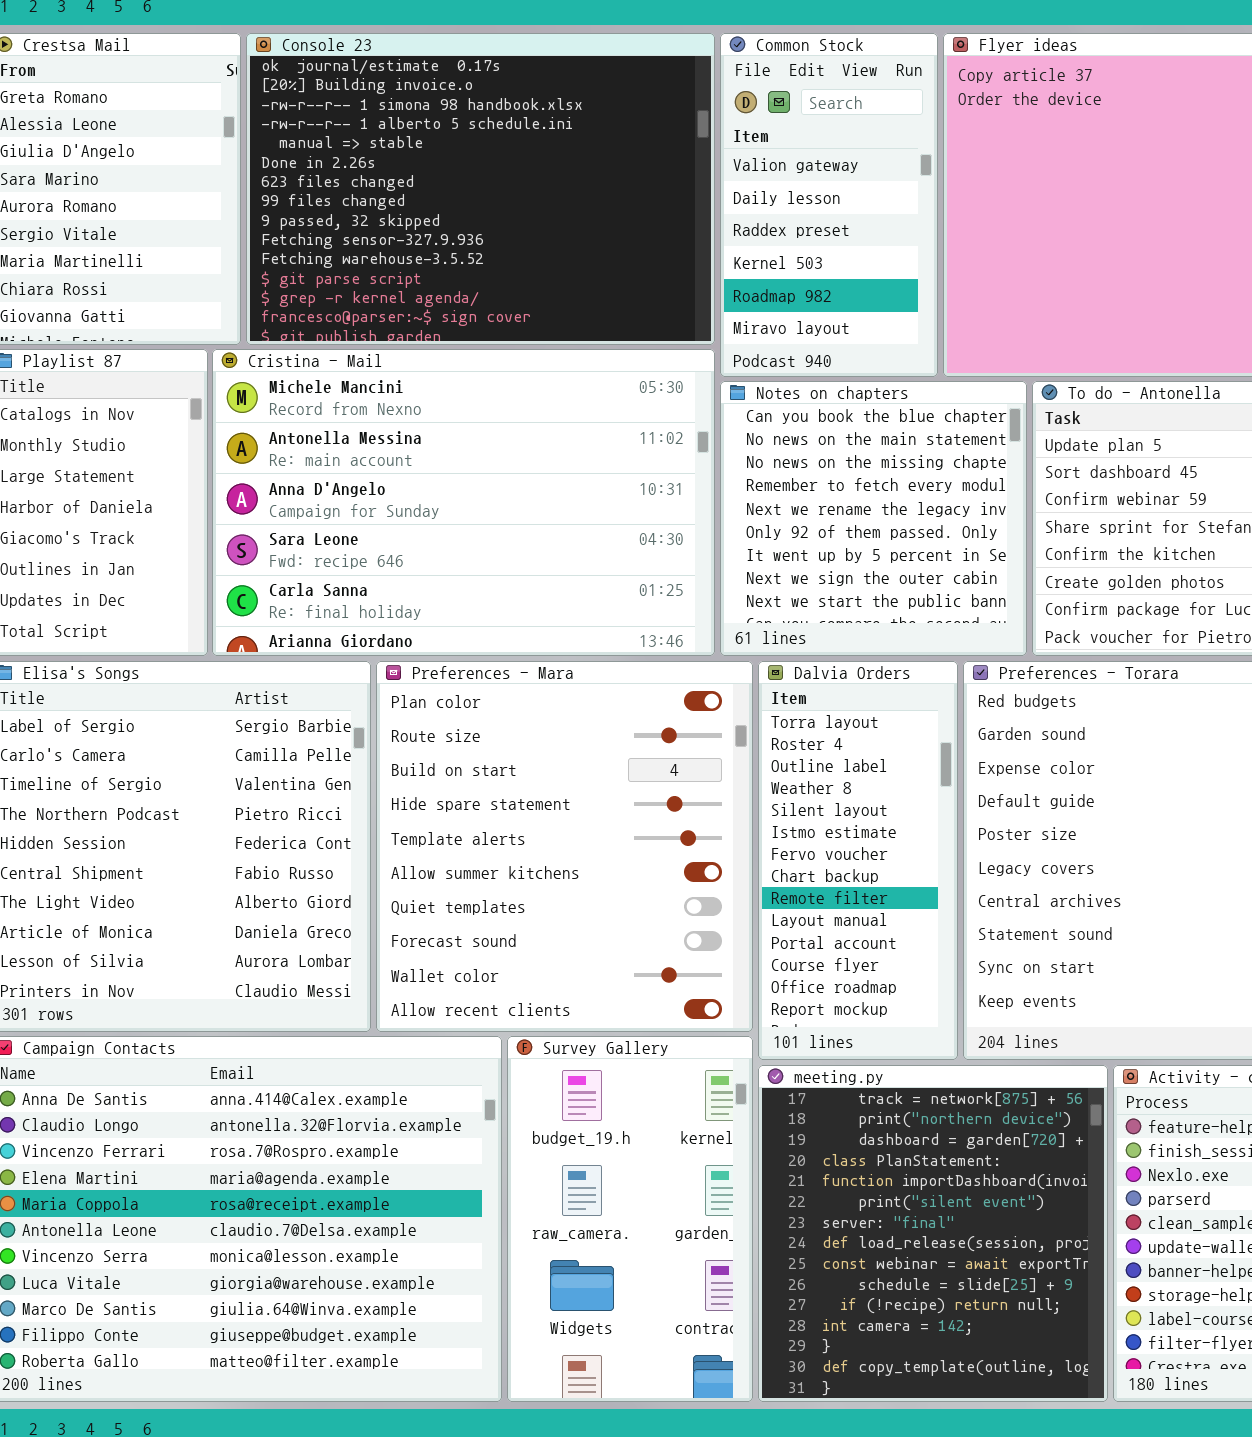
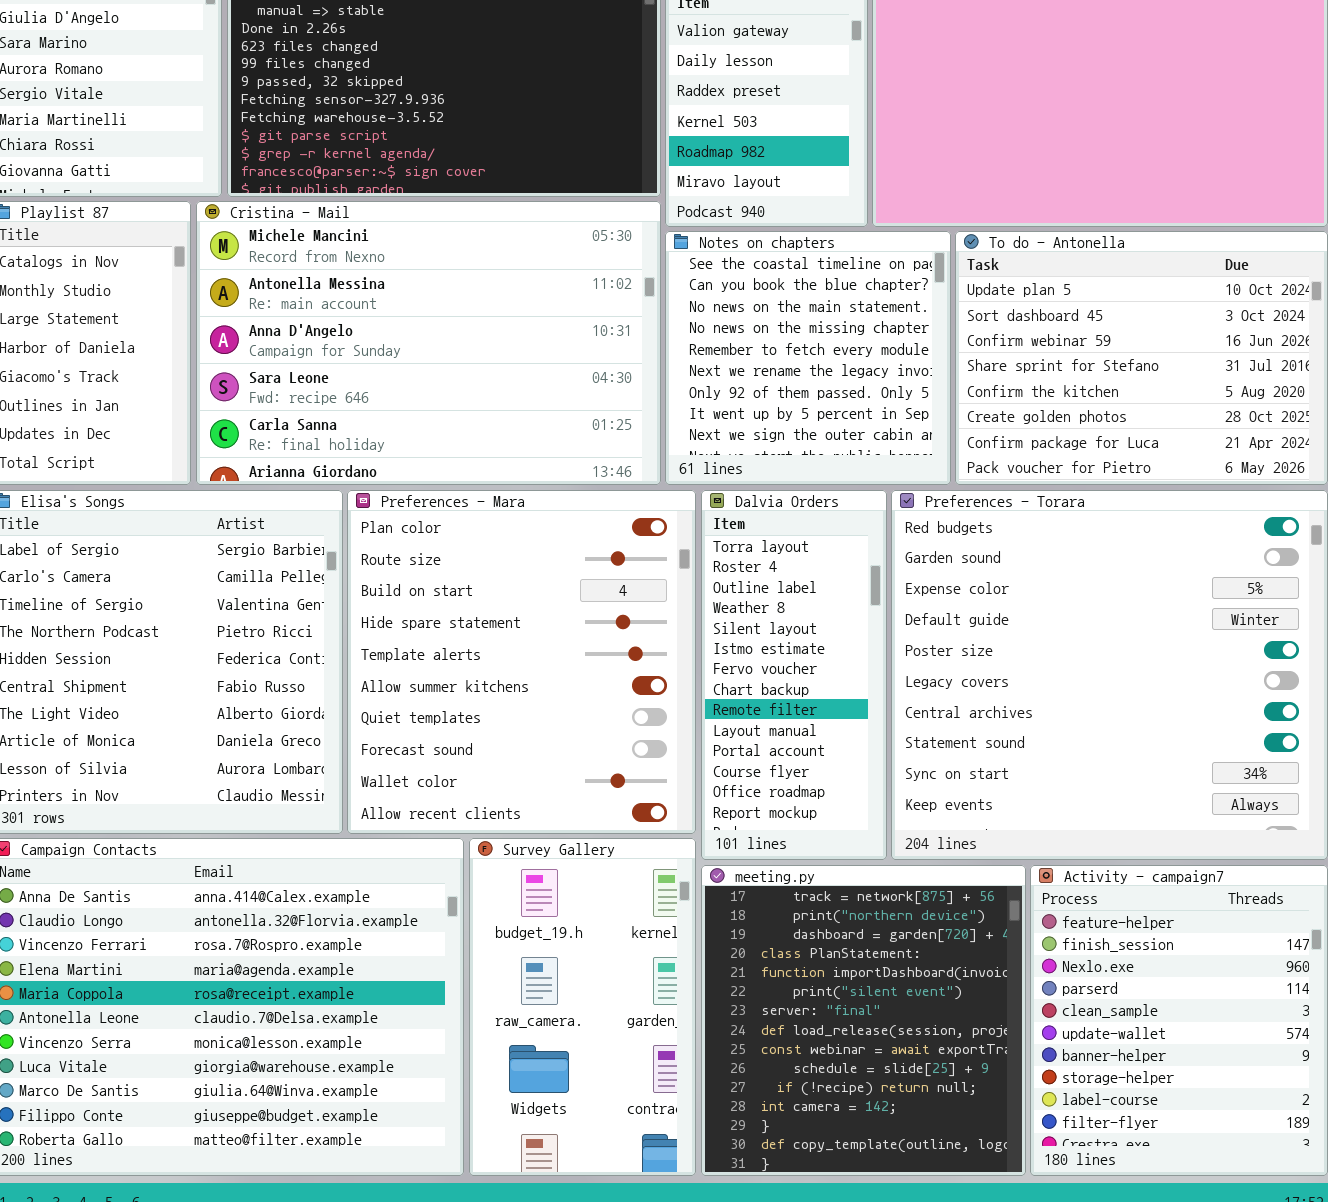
Notes on chapters: [720,381,1027,656] -> [665,231,951,485], scrolled up 1 row

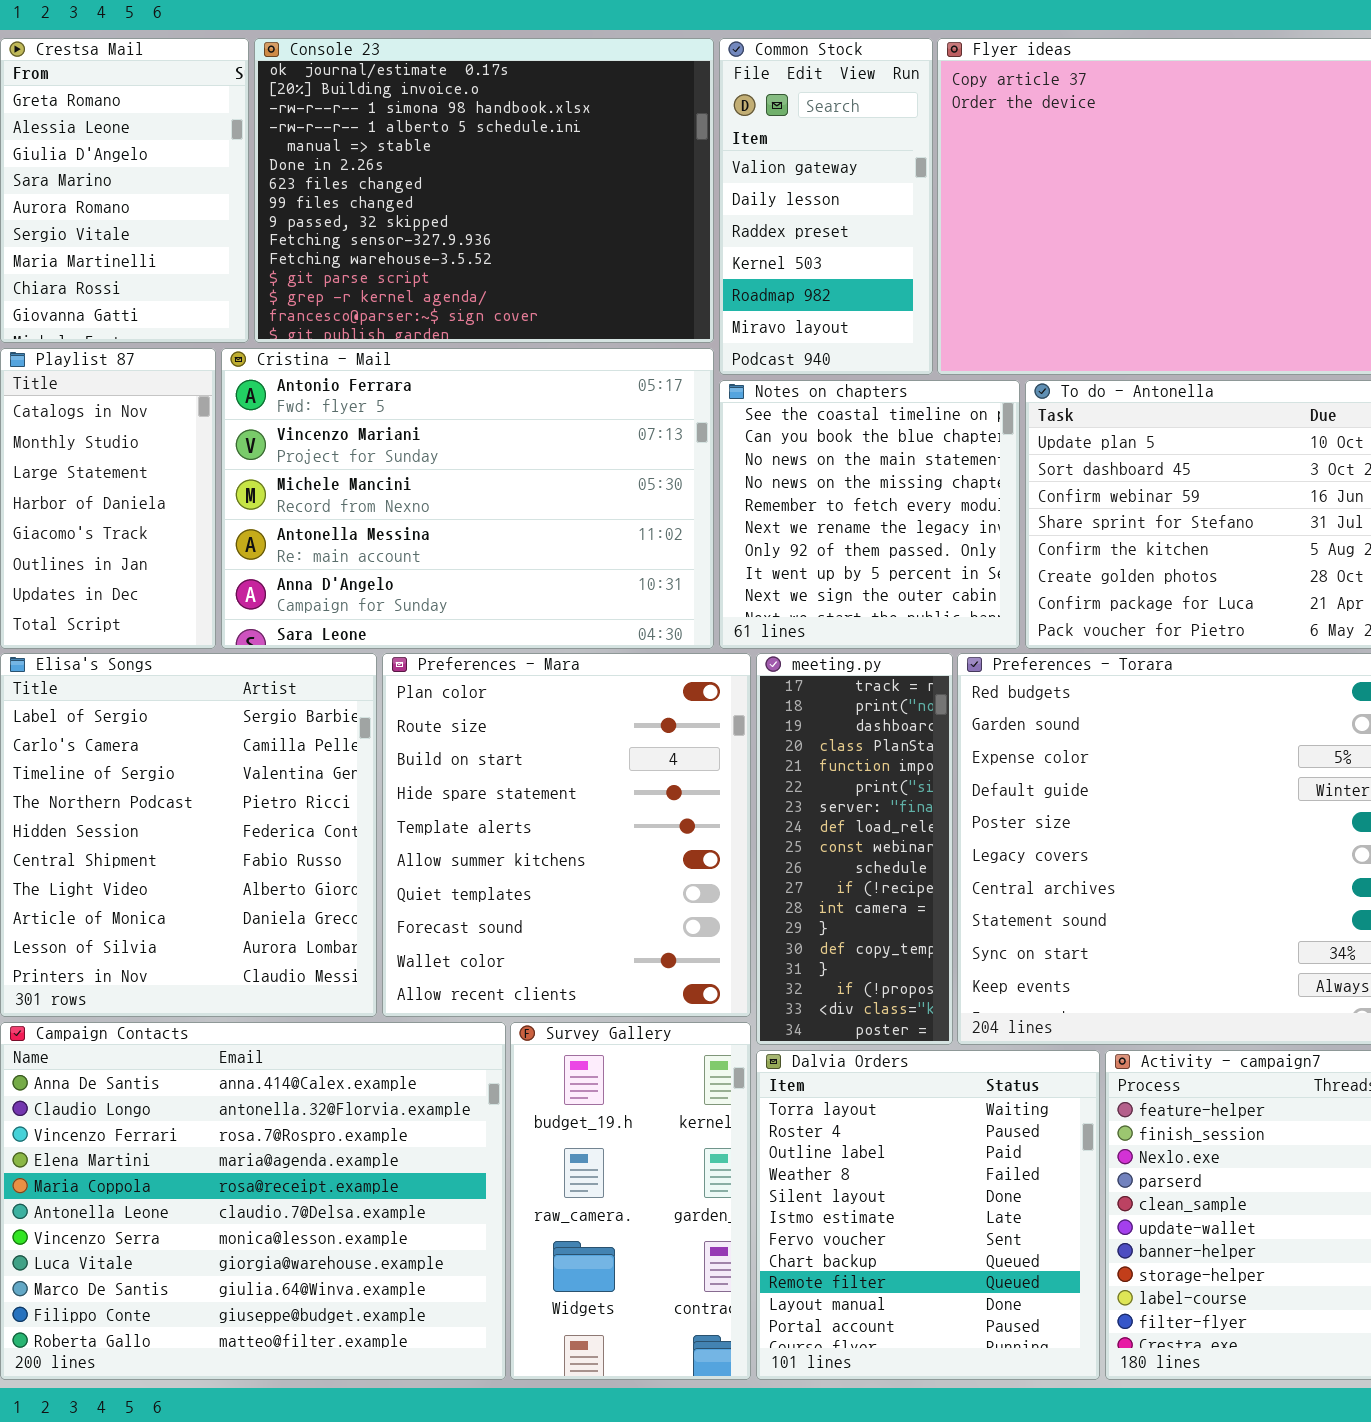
Cristina - Mail: [196,201,661,485] -> [221,348,714,649], scrolled up 2 rows
Dalvia Orders: [701,490,887,860] -> [756,1050,1100,1380], moved, resized
meeting.py: [701,865,1026,1176] -> [756,653,953,1045], moved, resized

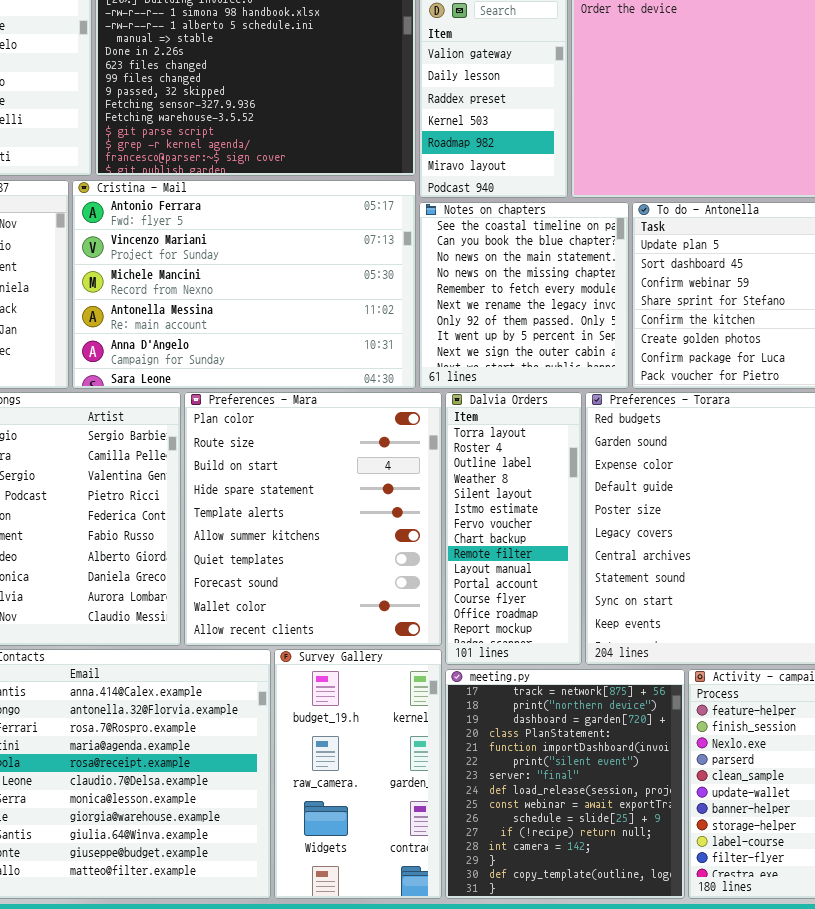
meeting.py: [756,653,953,1045] -> [445,669,685,899], moved, resized
Dalvia Orders: [756,1050,1100,1380] -> [445,392,582,665], moved, resized

